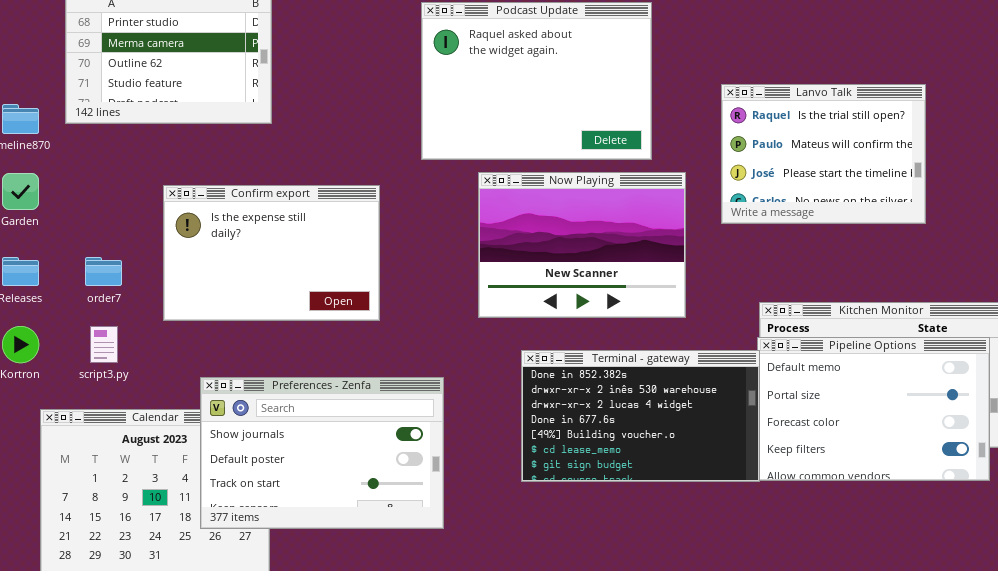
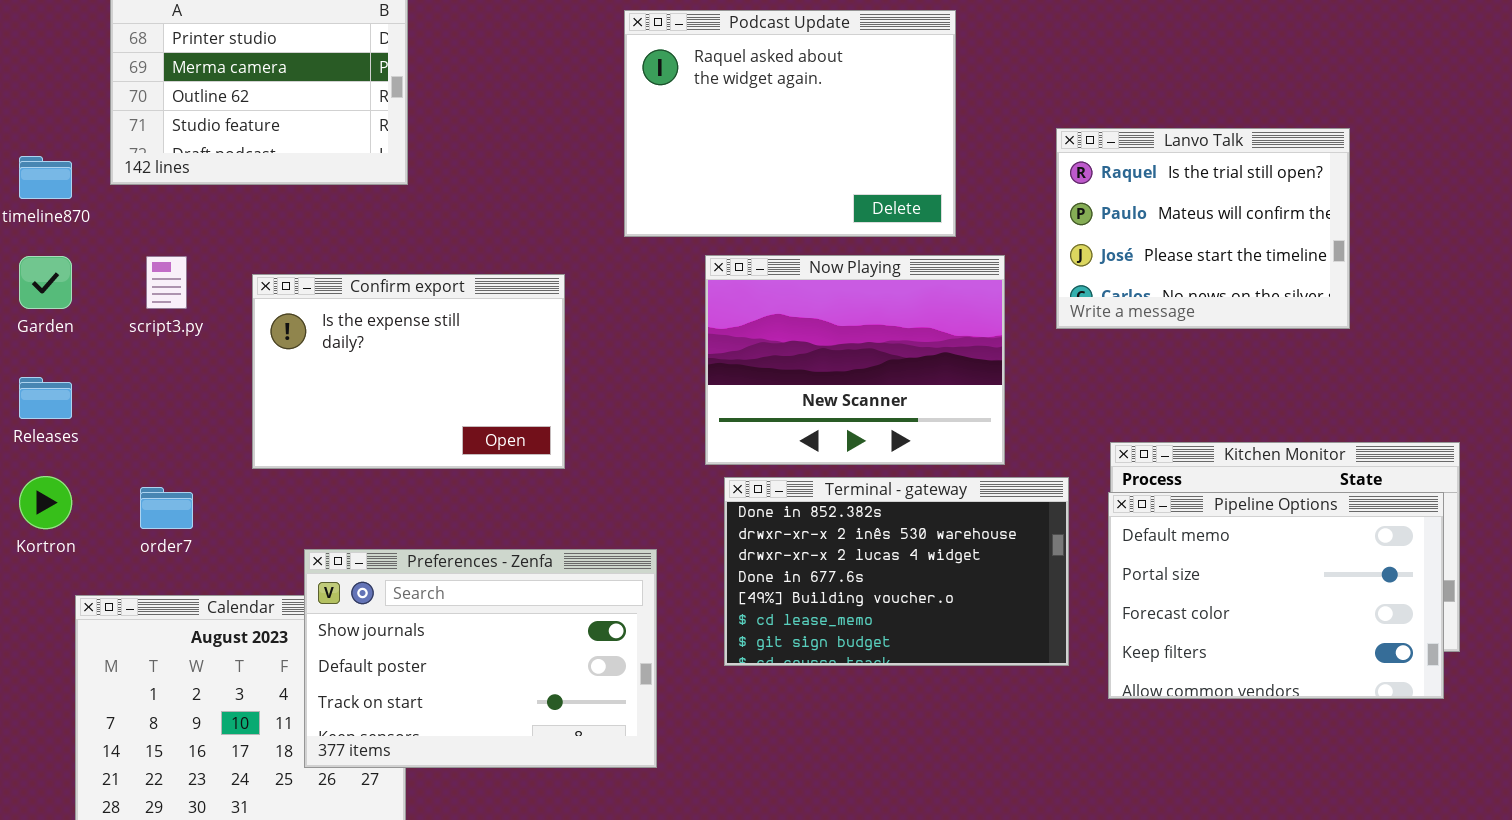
order7: [85,257,122,286] -> [140,487,193,529], moved
script3.py: [90,326,118,363] -> [146,256,187,309], moved
Terminal - gateway: [521,350,760,482] -> [724,477,1069,666], moved

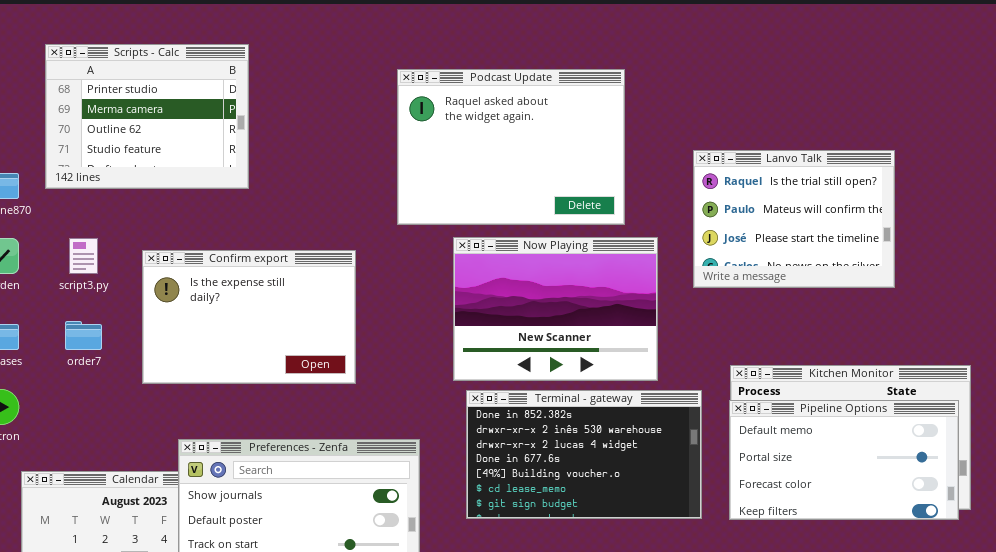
order7: [140,487,193,529] -> [65,321,102,350], moved
Pipeline Options: [1108,492,1444,699] -> [729,400,959,520], resized

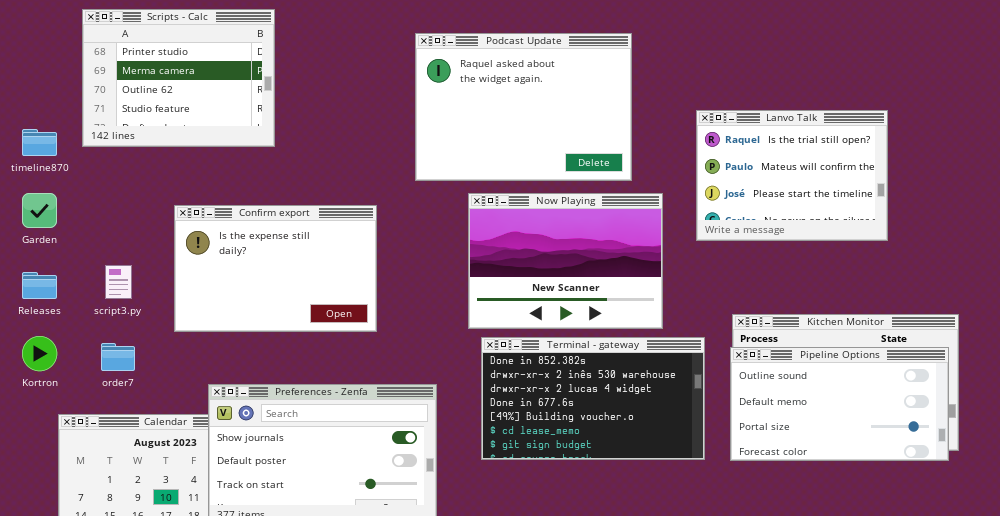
script3.py: [69,238,98,274] -> [105,265,132,299], moved
order7: [65,321,102,350] -> [101,343,135,371], moved
Pipeline Options: [729,400,959,520] -> [730,347,949,461], scrolled up 1 row

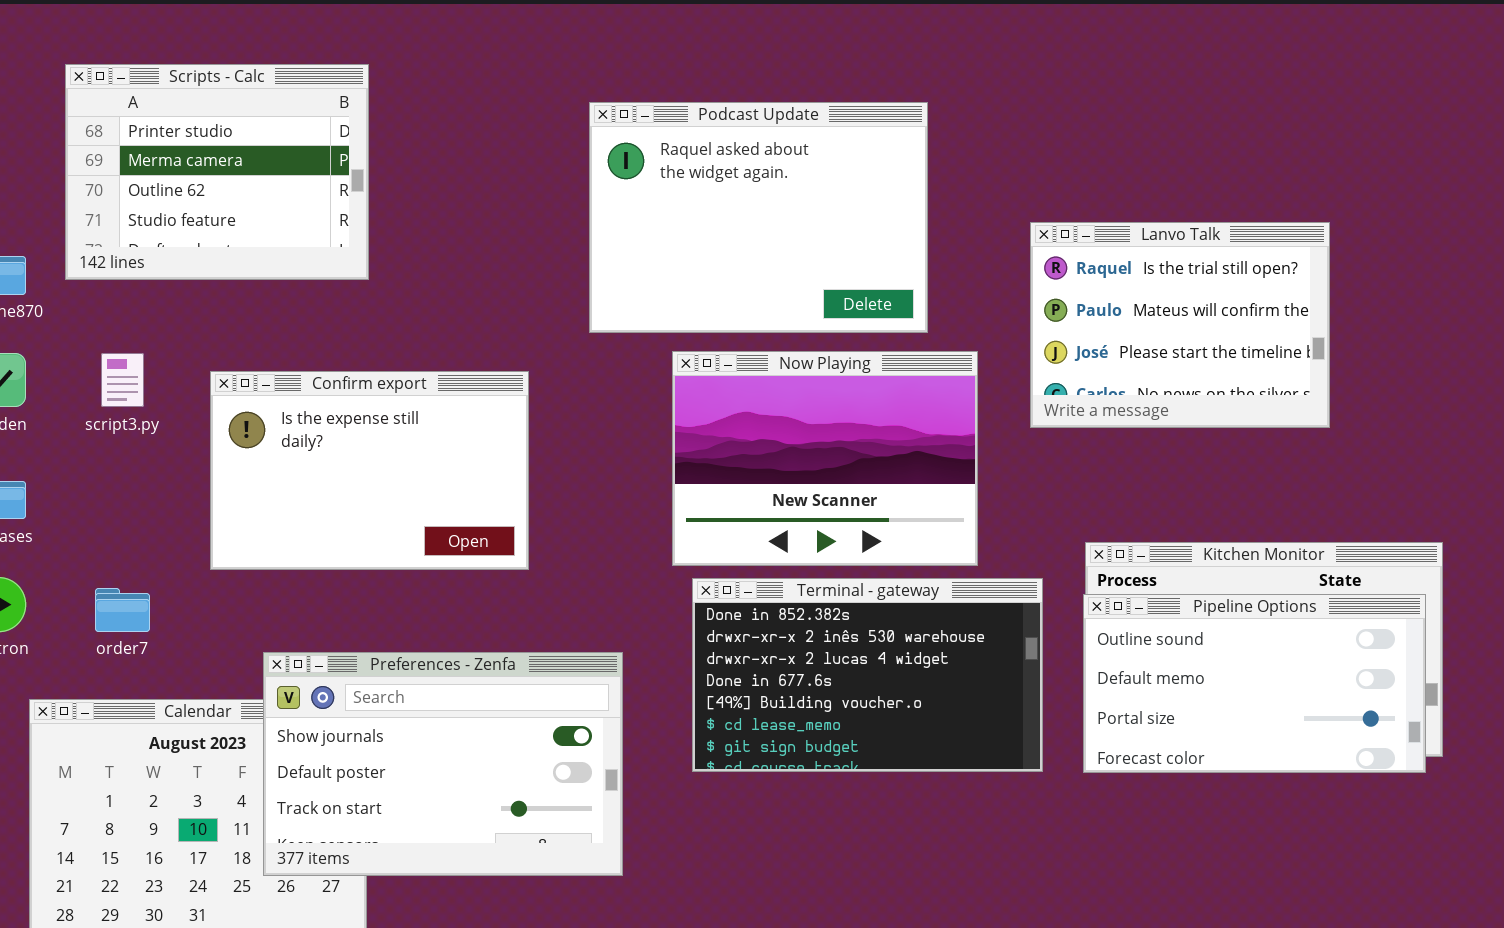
script3.py: [105,265,132,299] -> [101,353,144,407], moved

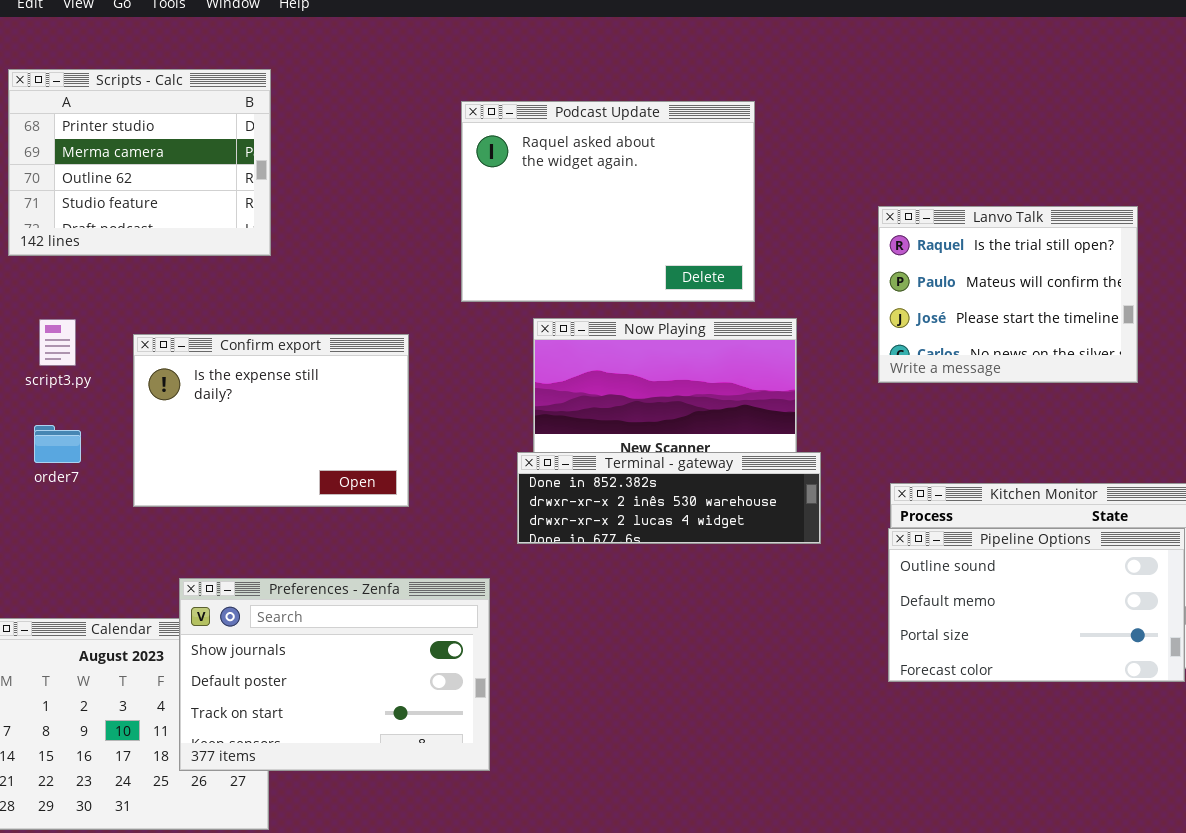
Lanvo Talk: [1030,222,1330,428] -> [878,206,1138,383], moved
Terminal - gateway: [692,578,1043,772] -> [517,452,821,544], moved, resized
order7: [95,588,150,632] -> [34,425,81,463], moved

